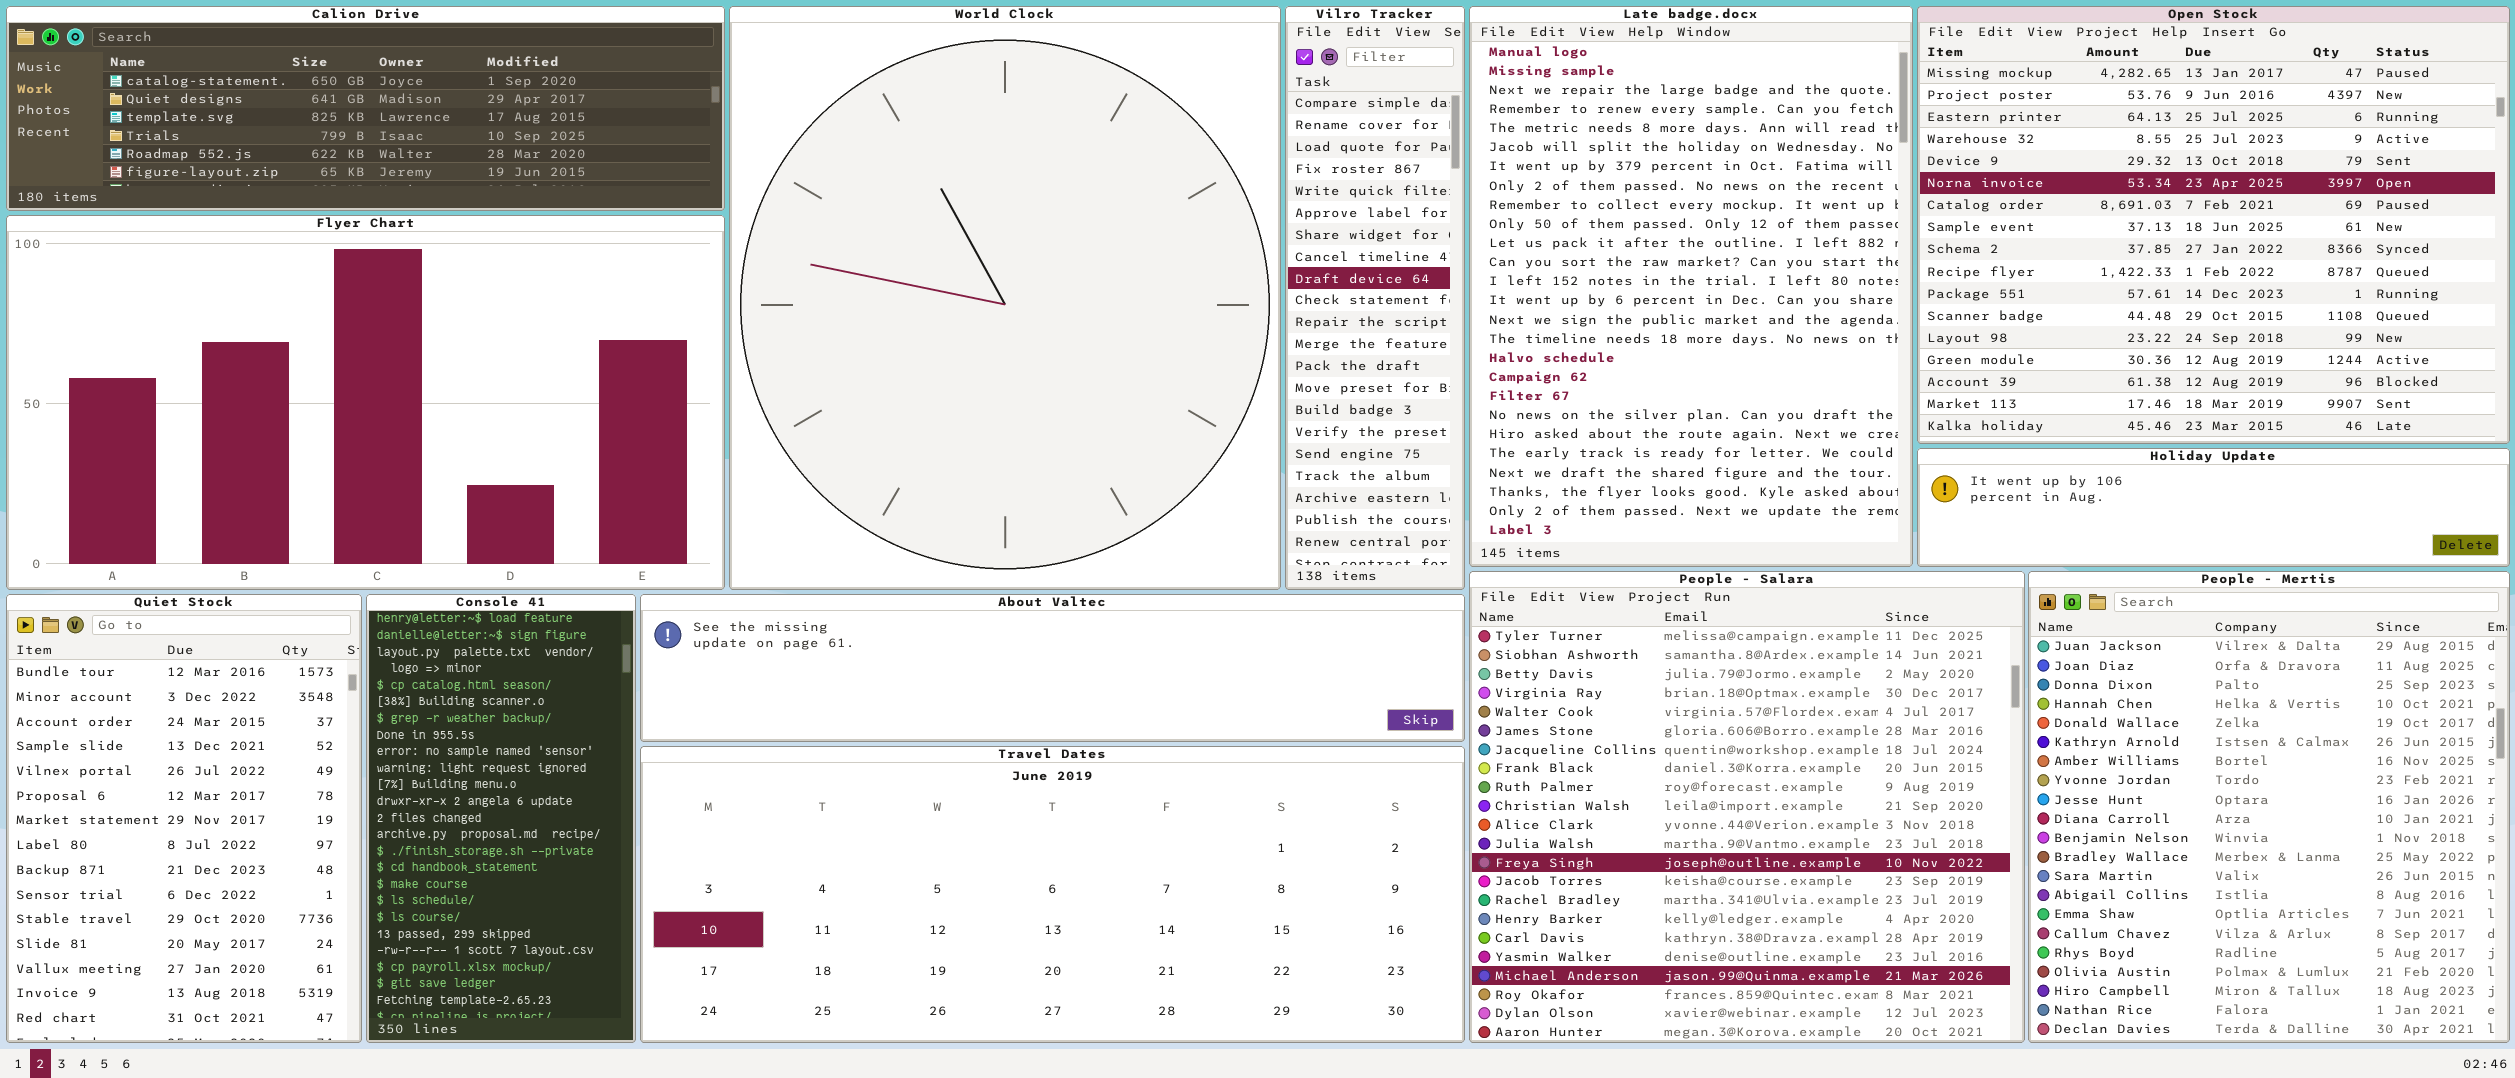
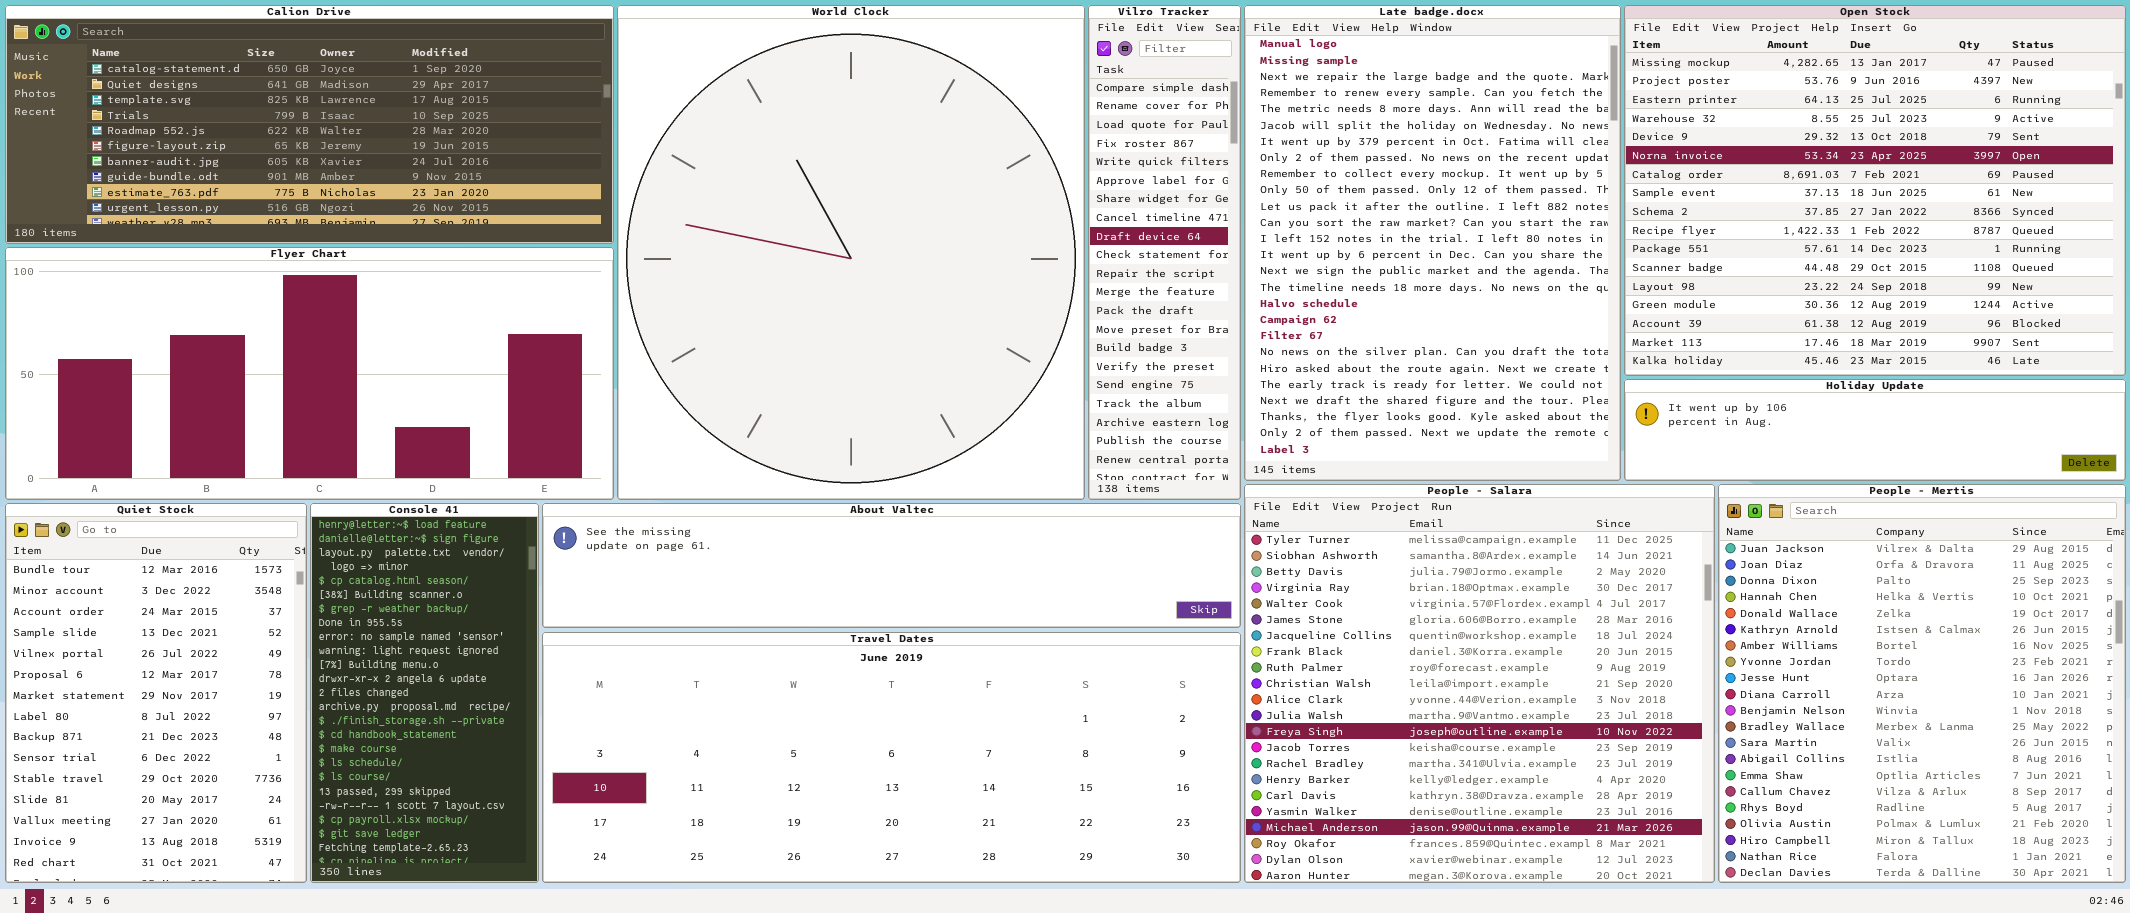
Calion Drive: [6,6,725,211] -> [5,5,614,244], resized
Flyer Chart: [6,215,725,590] -> [5,247,614,500], resized

